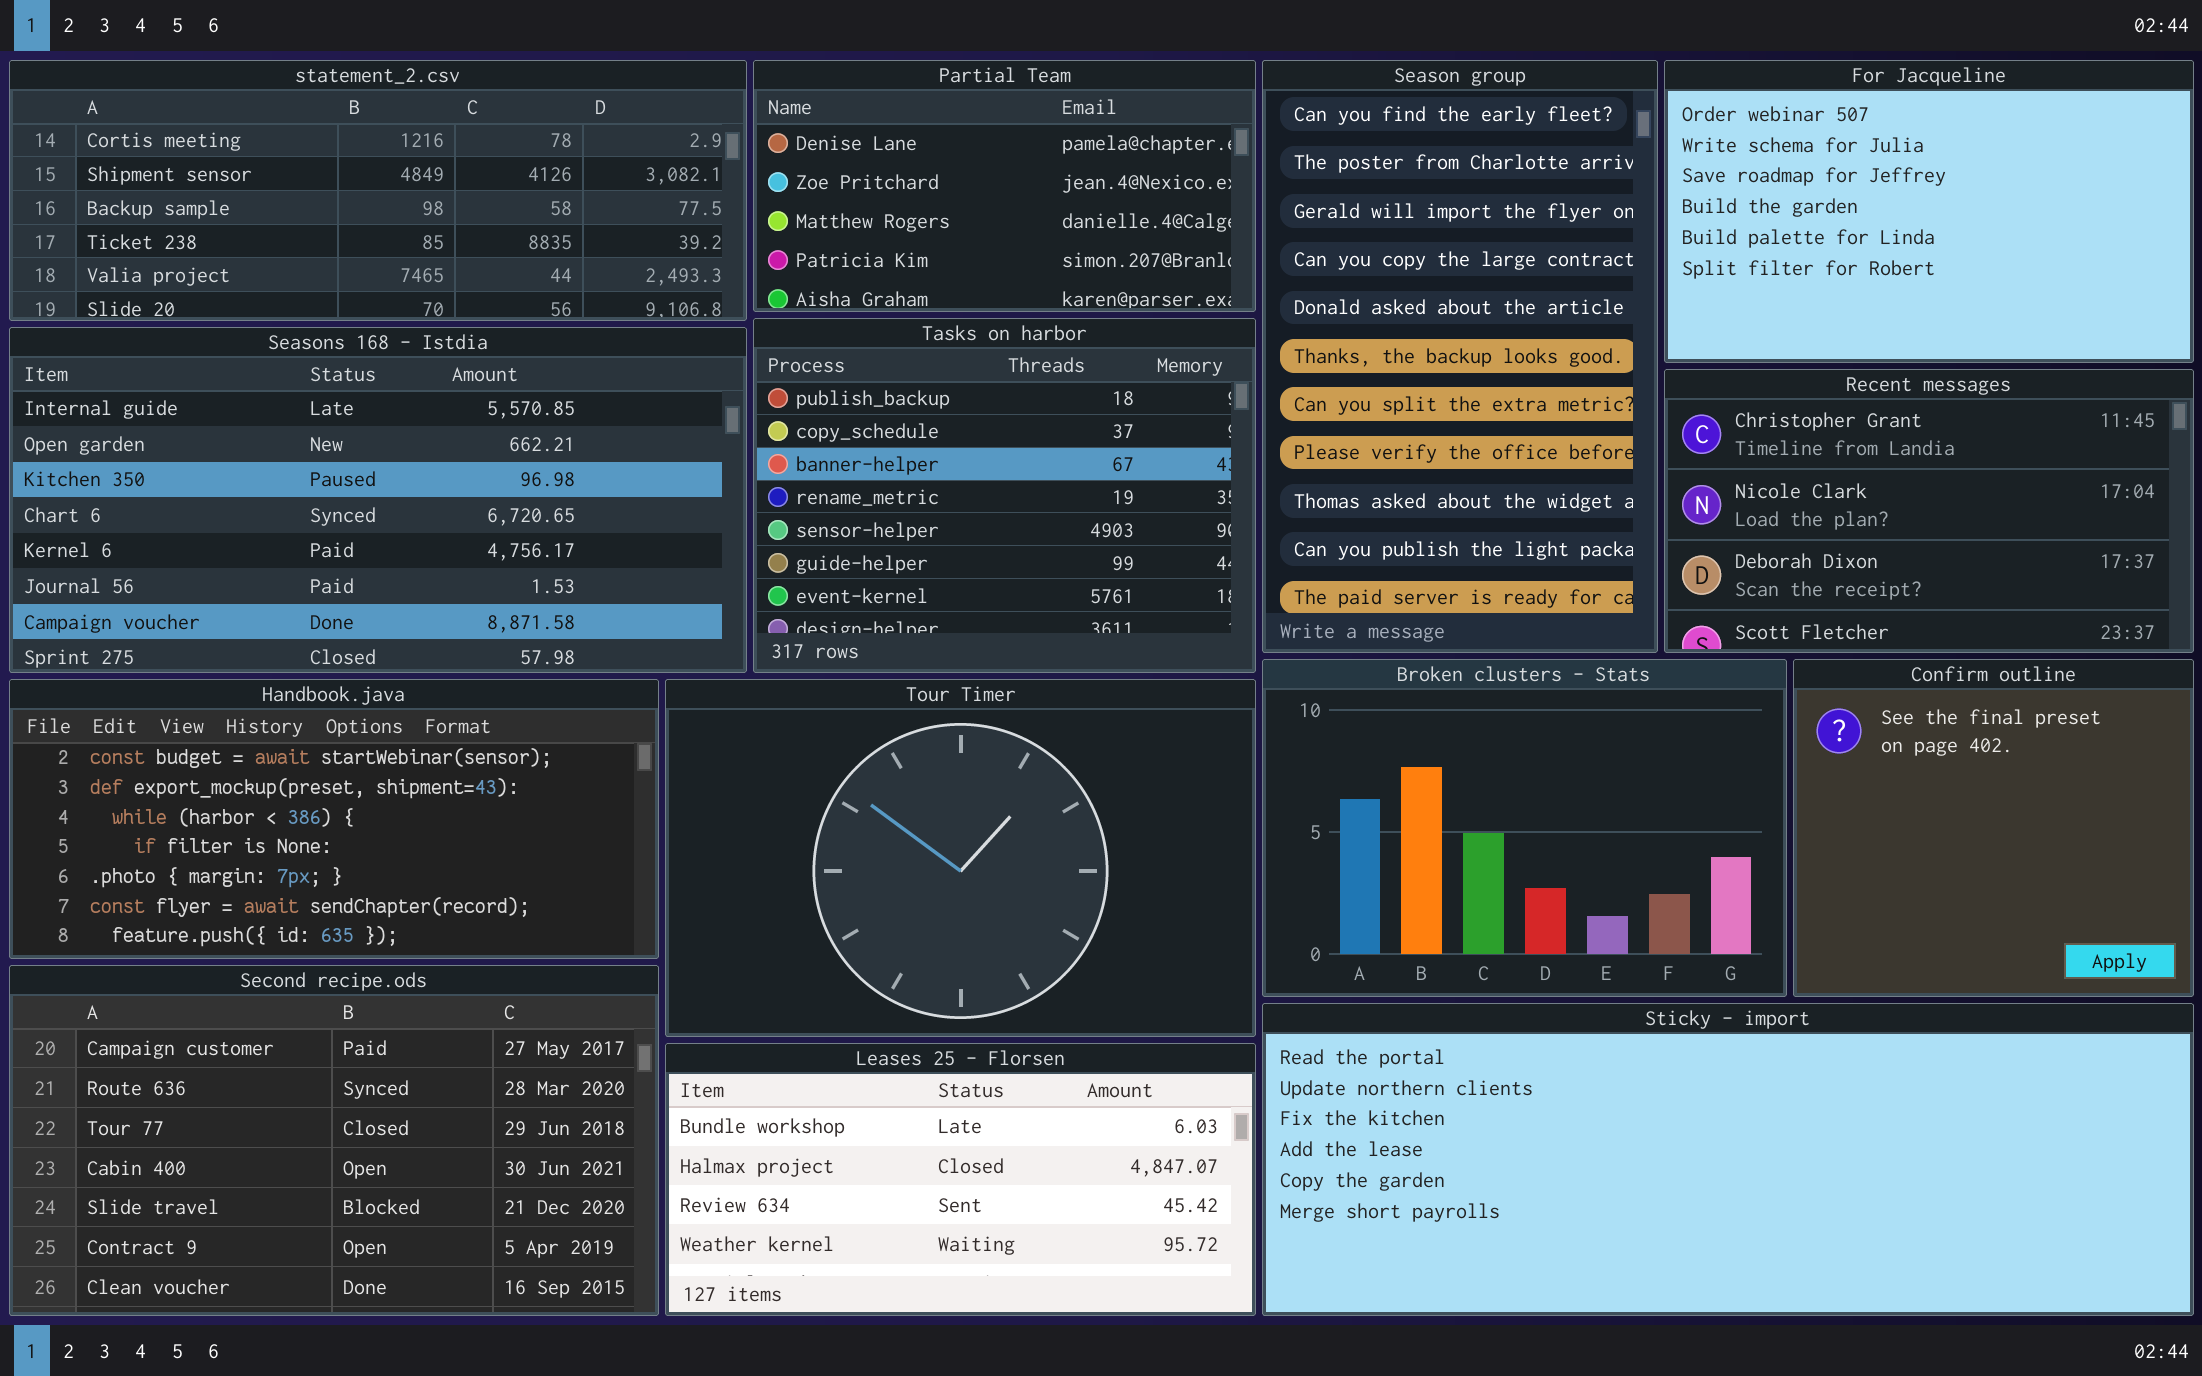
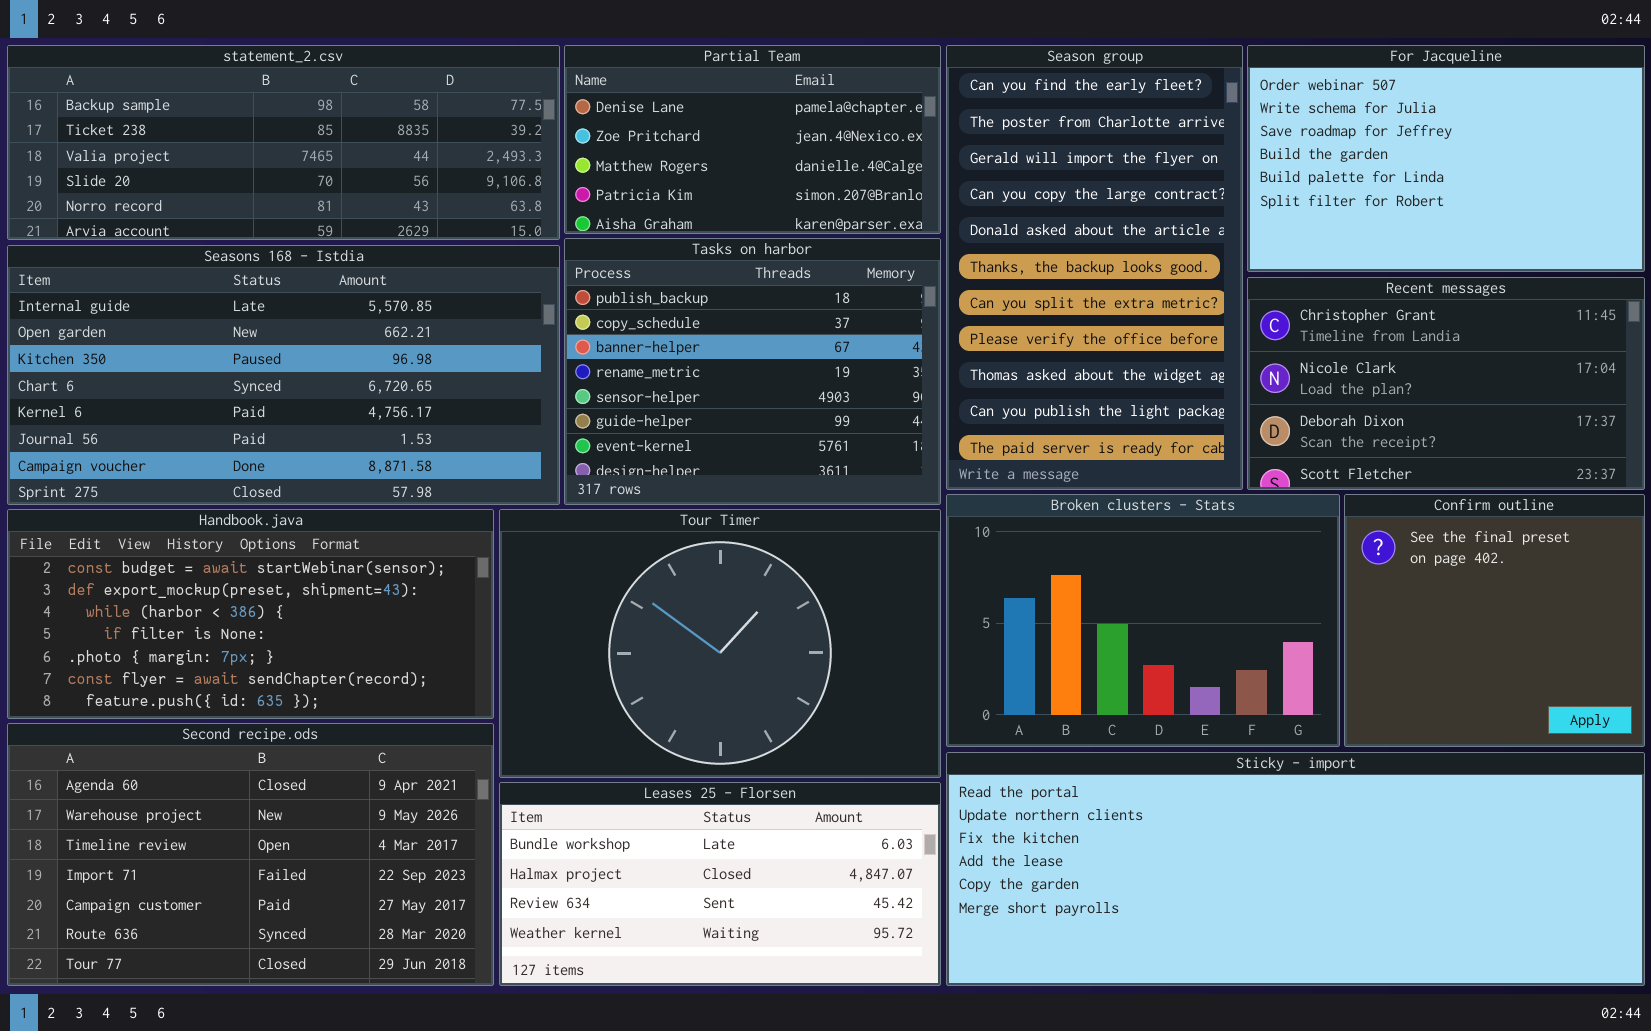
statement_2.csv: [9,60,747,321] -> [7,45,560,240], scrolled down 2 rows
Second recipe.ods: [9,965,659,1316] -> [7,723,494,986], scrolled up 4 rows

